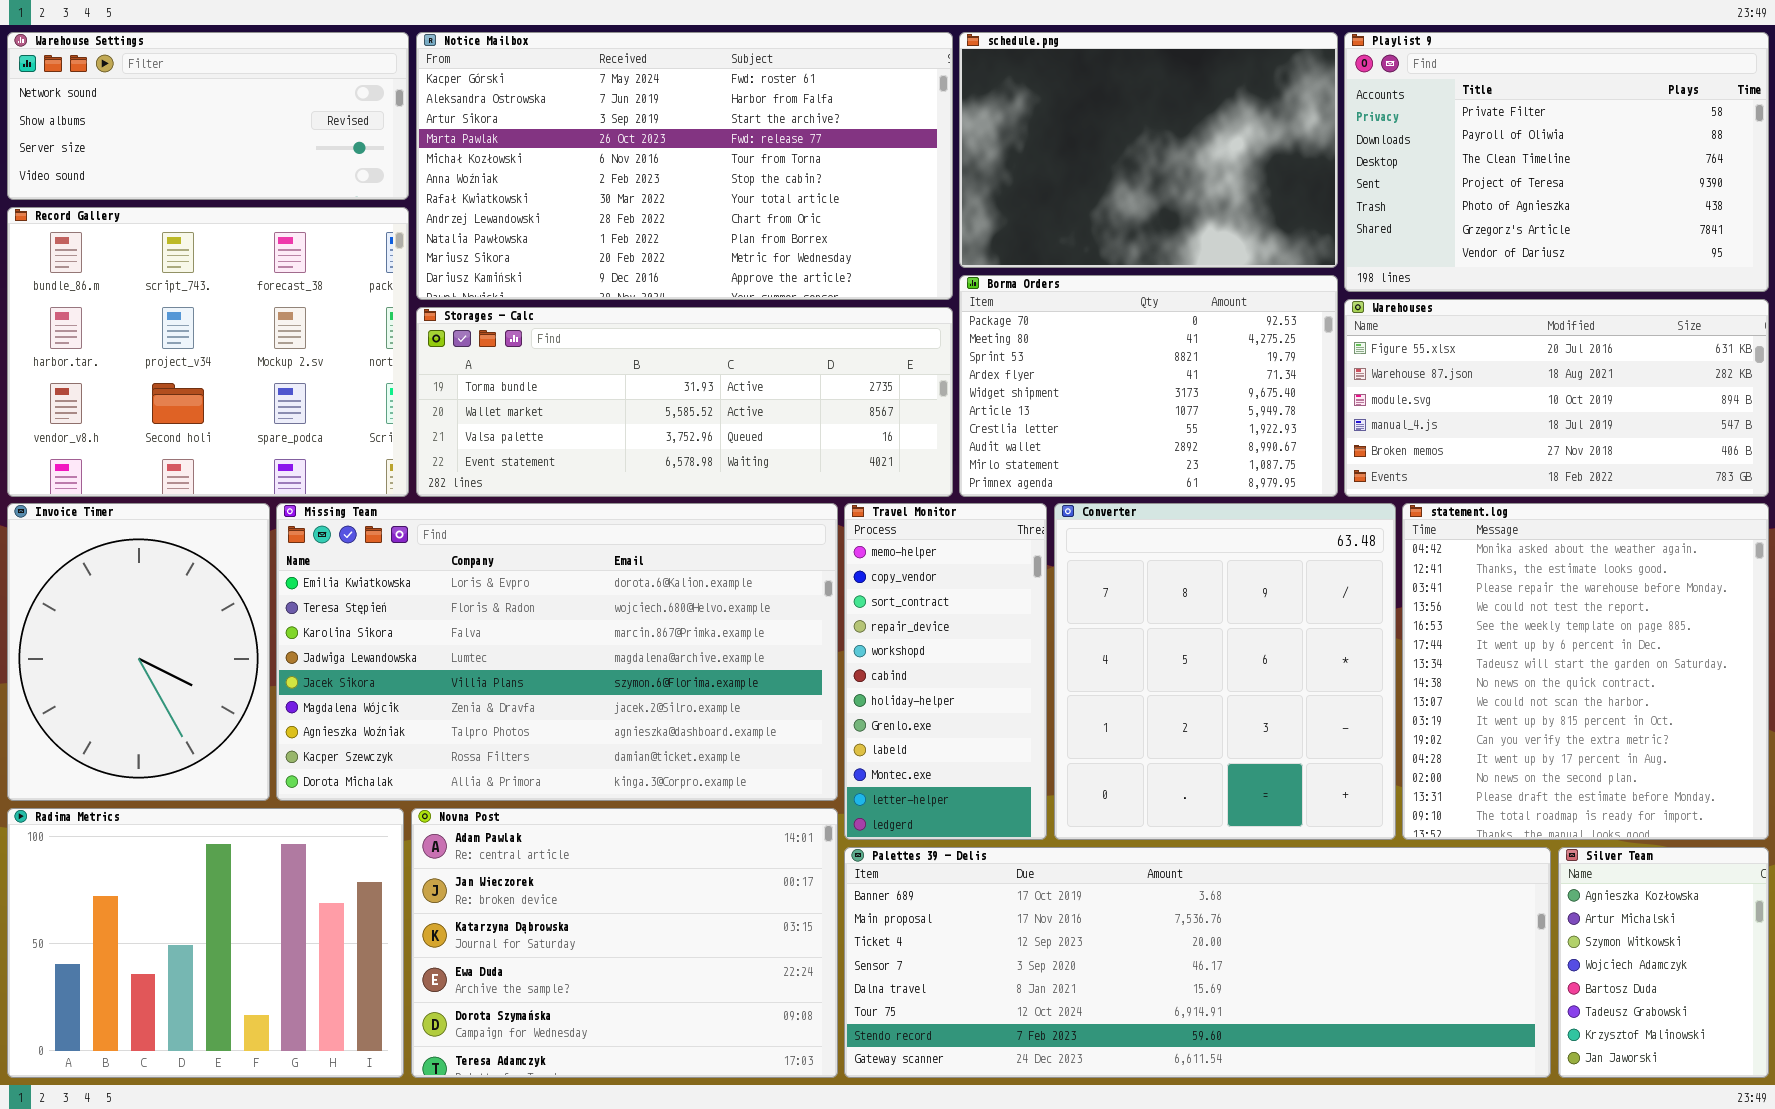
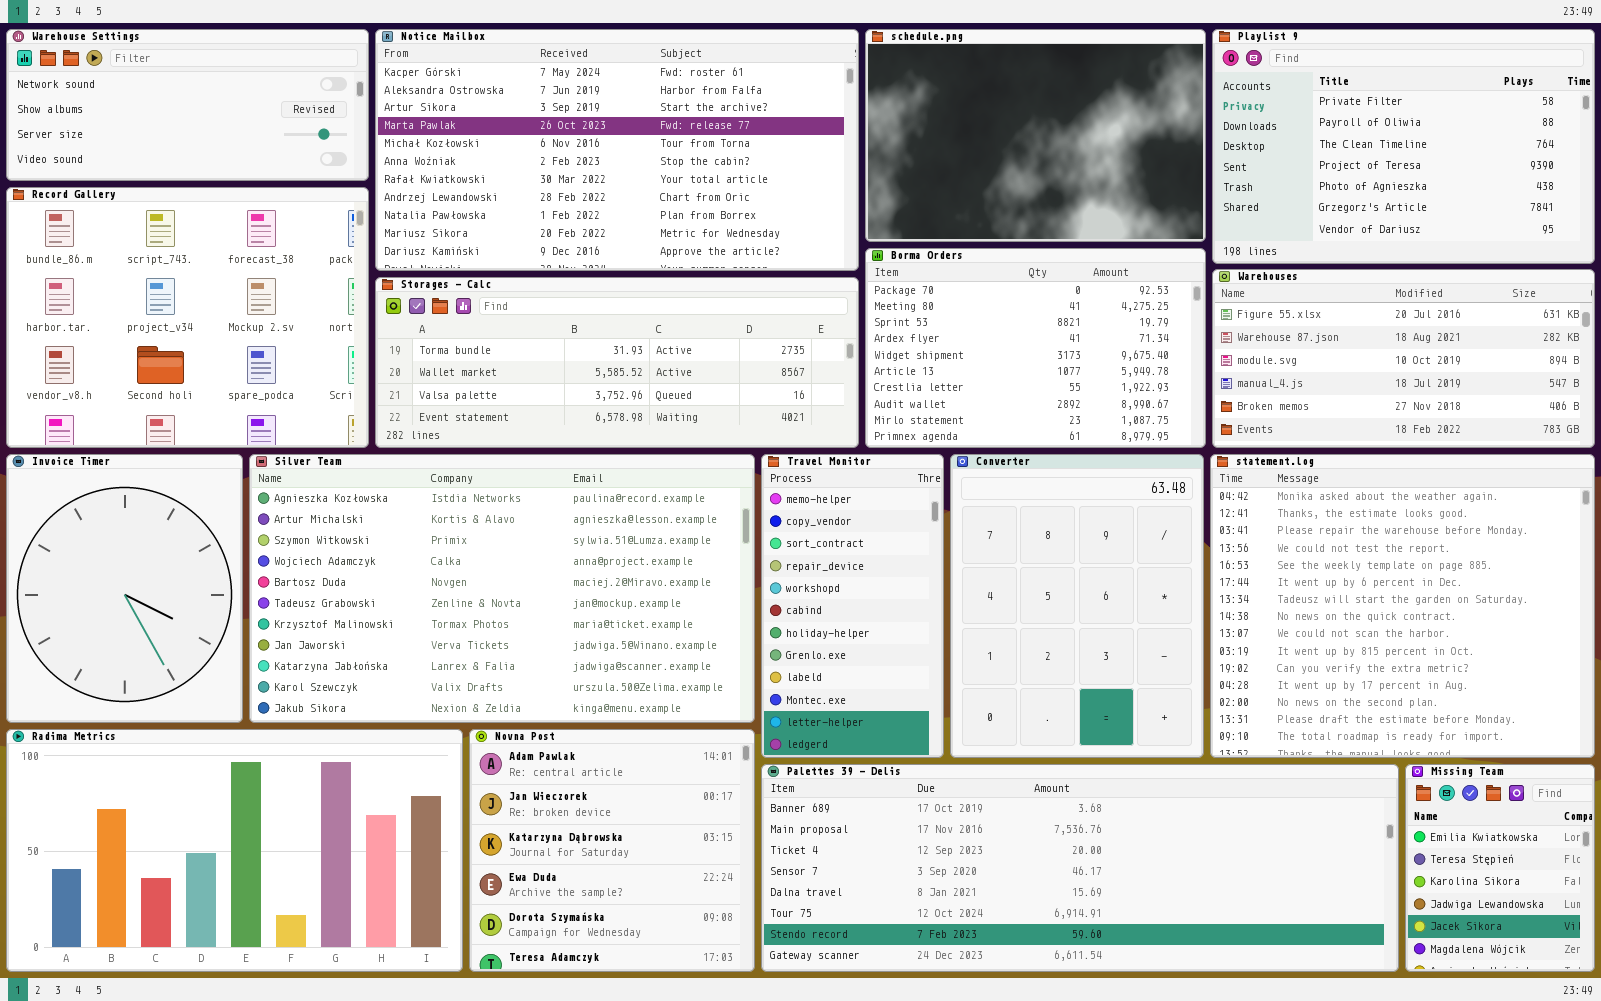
Missing Team: [276,503,838,801] -> [1405,764,1595,972], moved, resized
Converter: [1054,503,1396,840] -> [950,454,1204,758], resized
statement.log: [1402,503,1769,840] -> [1210,454,1595,758], resized
Radima Metrics: [7,808,404,1078] -> [6,729,463,972], resized
Novna Post: [411,808,838,1078] -> [469,729,755,972], resized
Silver Team: [1558,847,1769,1078] -> [249,454,755,723], moved, resized

